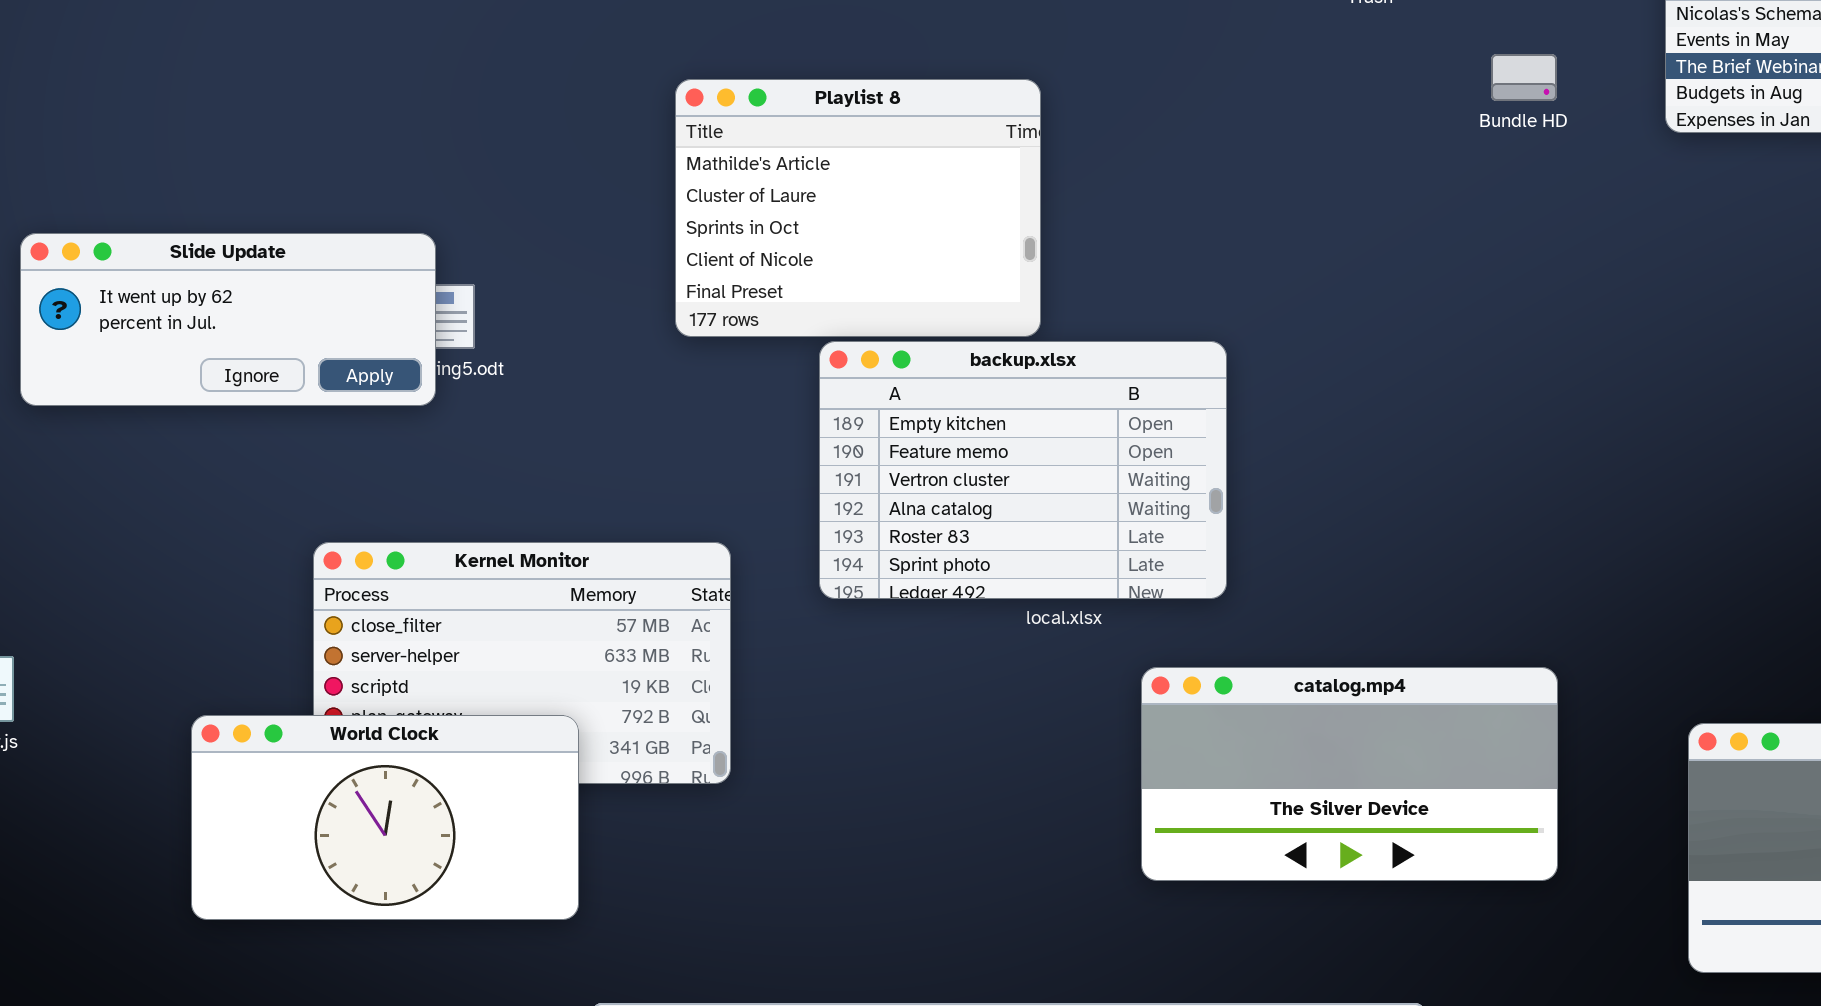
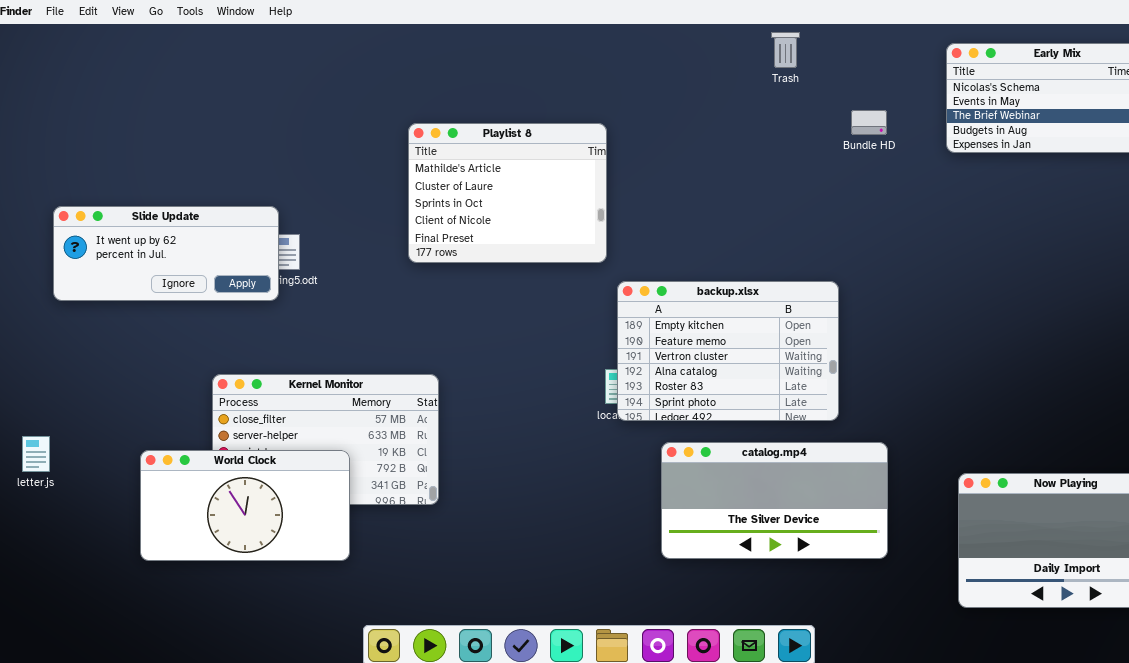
backup.xlsx: [819,341,1227,599] -> [617,281,839,421], moved
World Clock: [191,715,579,920] -> [140,450,350,561], moved

